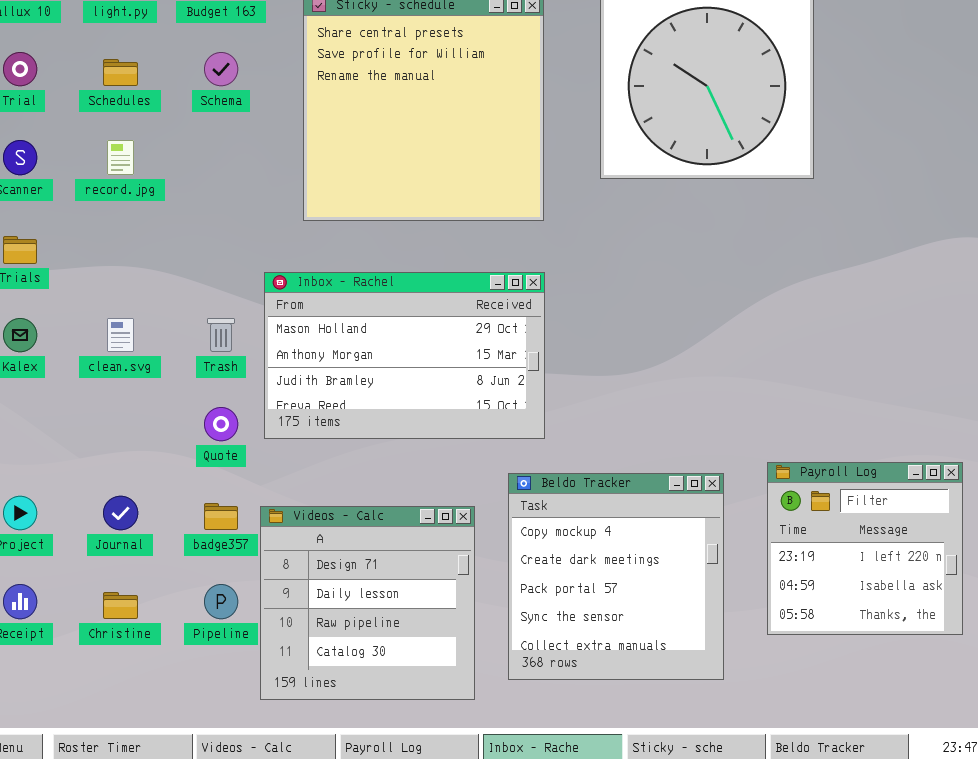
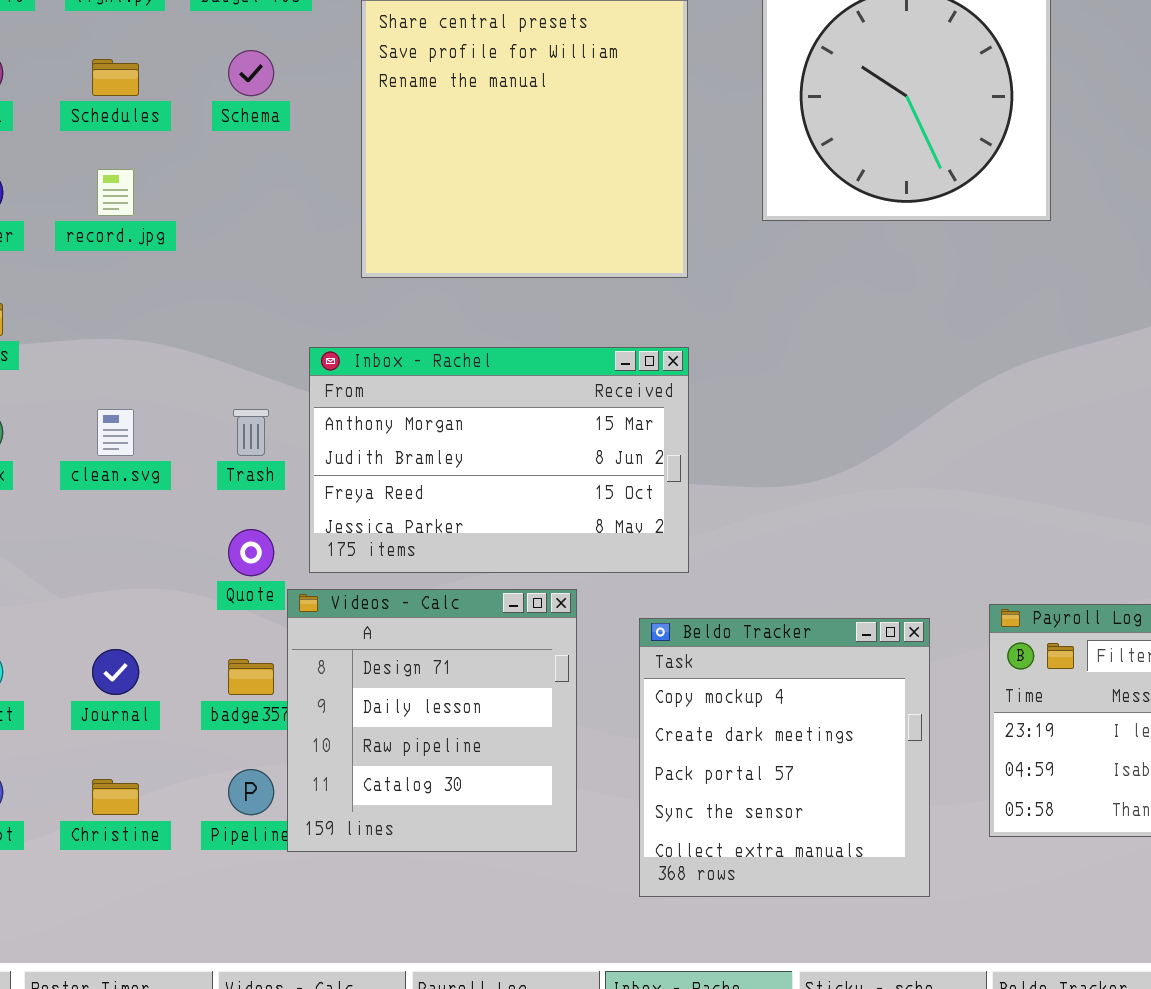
Inbox - Rachel: [264,272,545,439] -> [309,347,689,573], scrolled down 1 row
Videos - Calc: [260,506,475,700] -> [287,589,577,852], moved

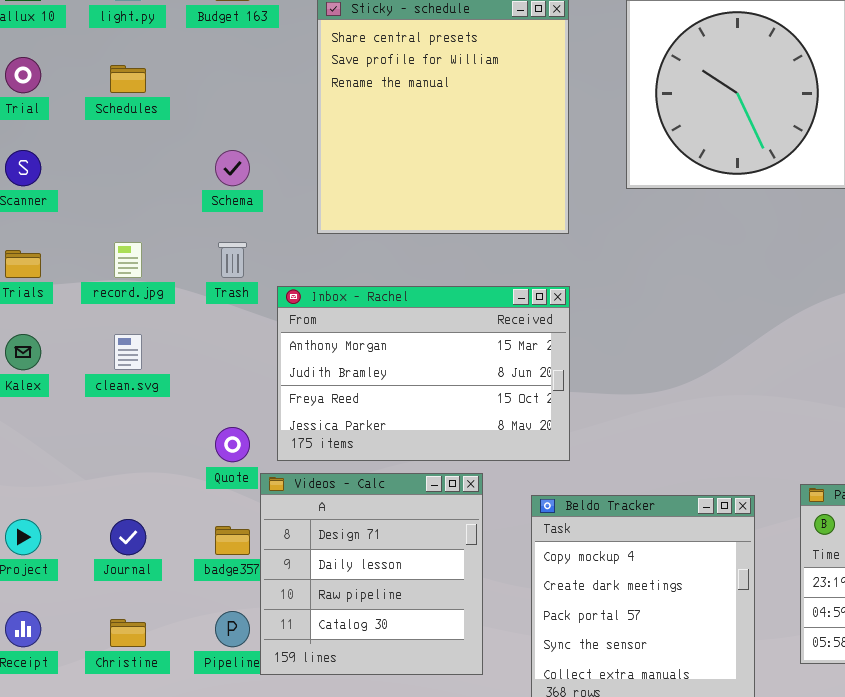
Schema: [228,50,274,96] -> [215,150,250,186], moved
record.jpg: [97,169,134,216] -> [114,242,142,278], moved
Trash: [233,409,269,456] -> [218,242,247,278], moved

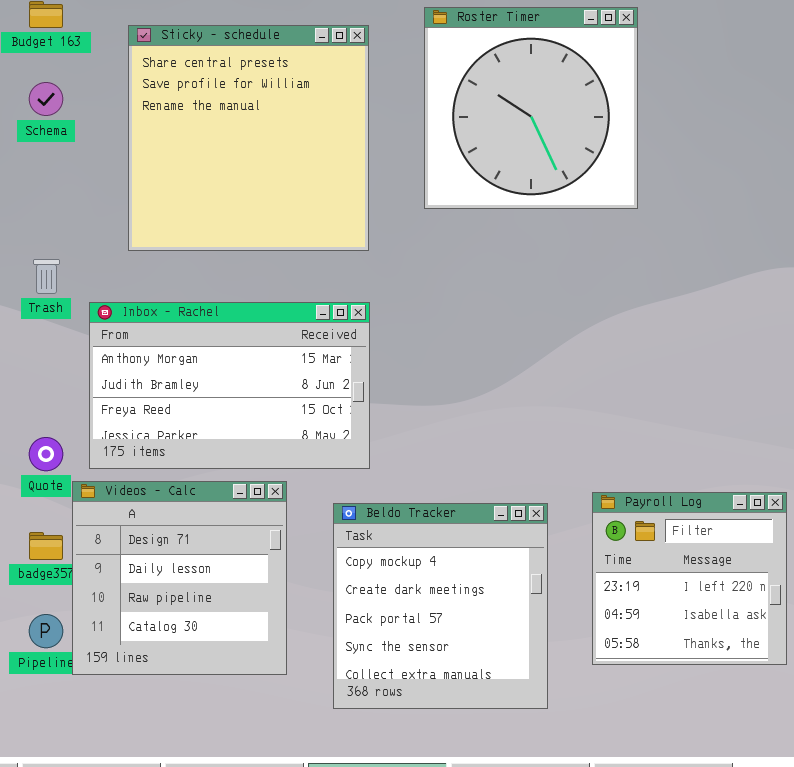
Schema: [215,150,250,186] -> [29,82,63,116], moved

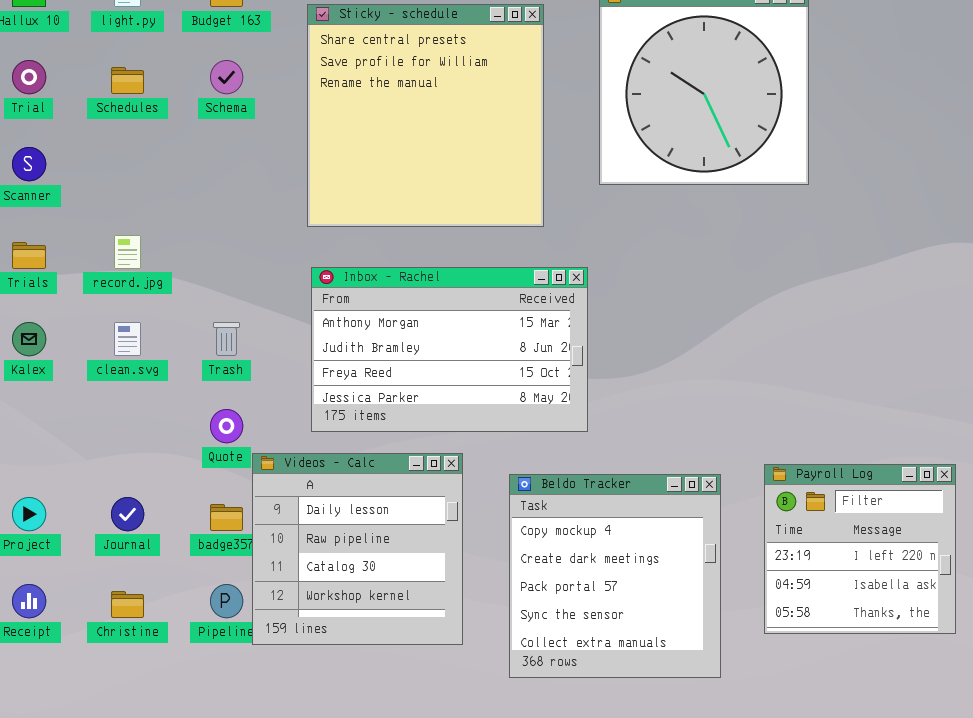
Trash: [33,259,60,294] -> [213,322,240,356], moved
Inbox - Rachel: [89,302,370,469] -> [311,267,588,432], moved
Videos - Calc: [72,481,287,675] -> [252,453,463,645], scrolled down 1 row

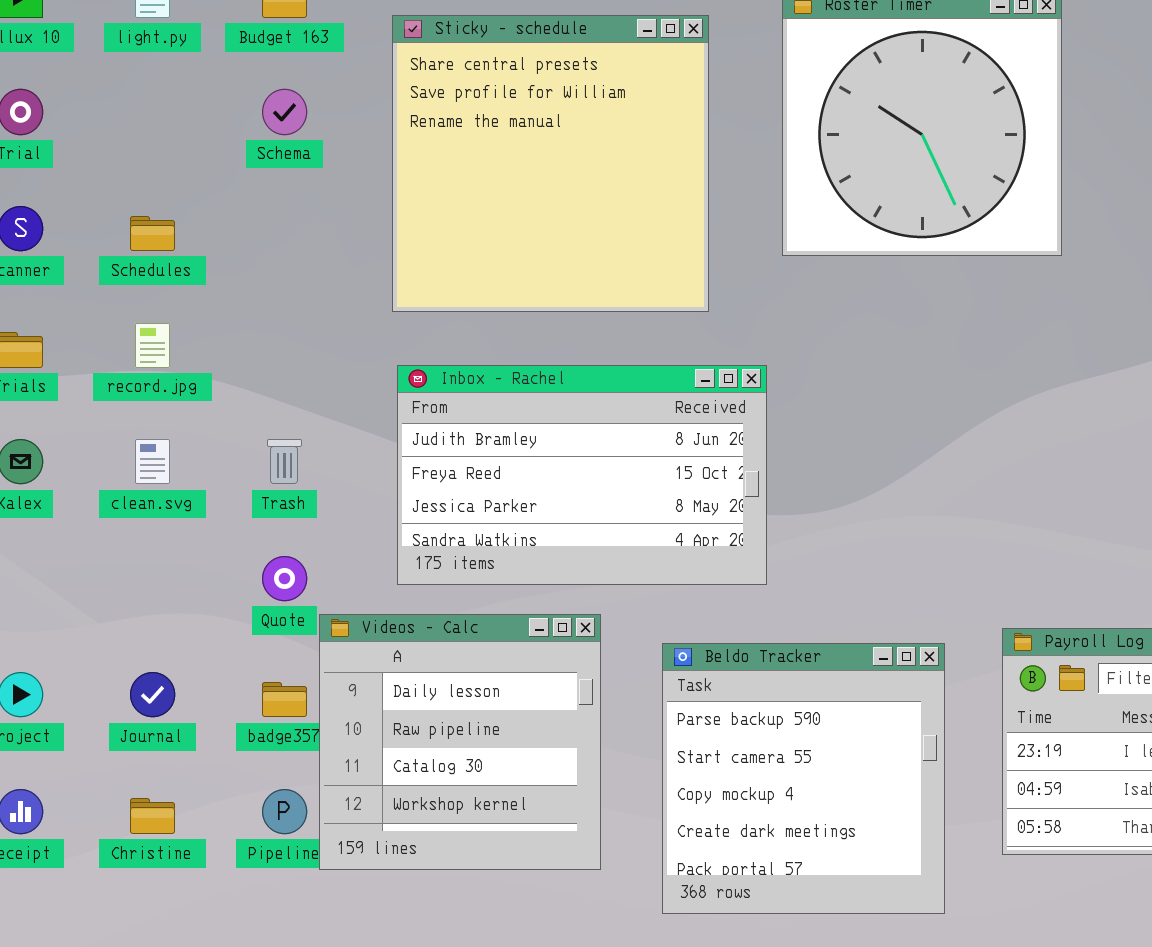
Schedules: [111,67,144,94] -> [130,216,175,251], moved
Inbox - Rachel: [311,267,588,432] -> [397,365,767,585], scrolled down 1 row
Beldo Tracker: [509,474,721,678] -> [662,643,945,914], scrolled up 2 rows

